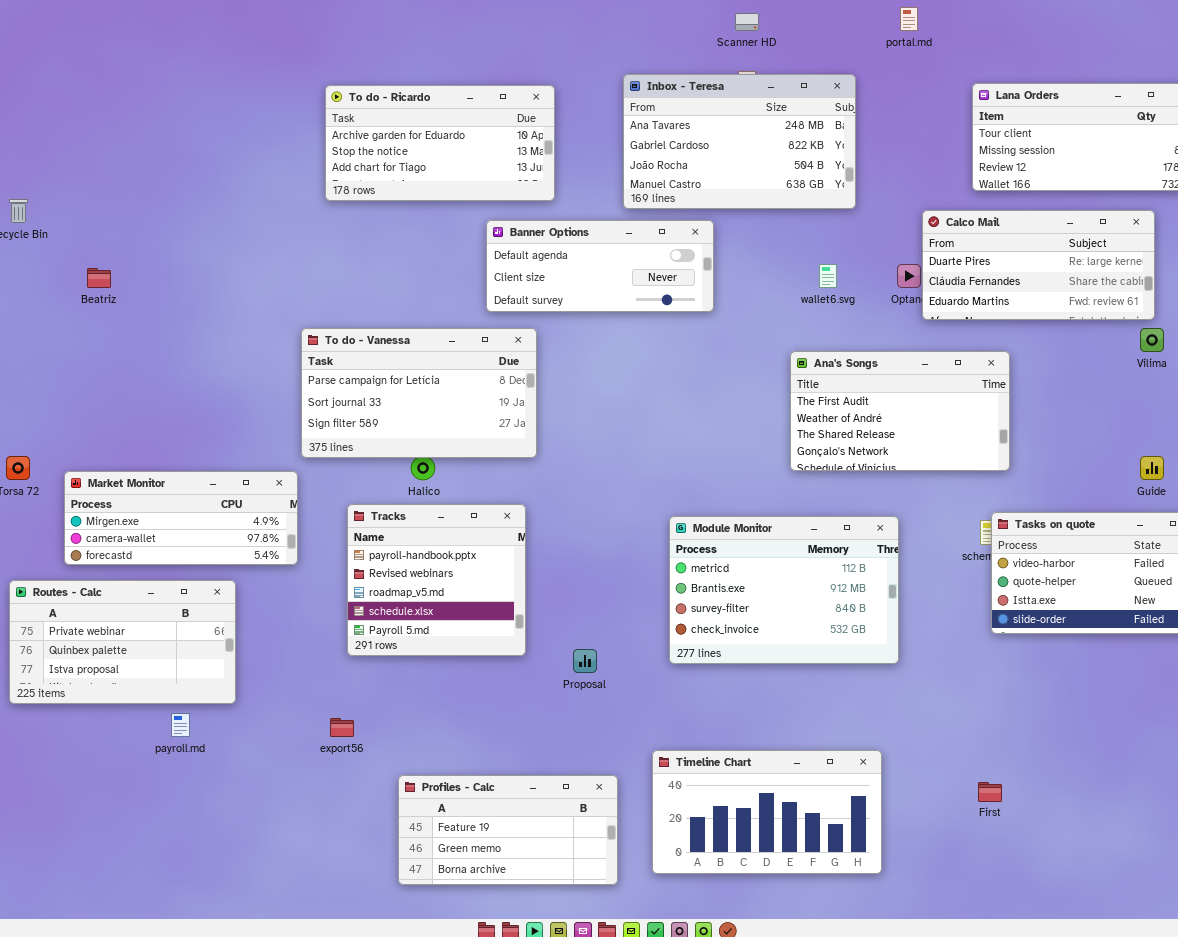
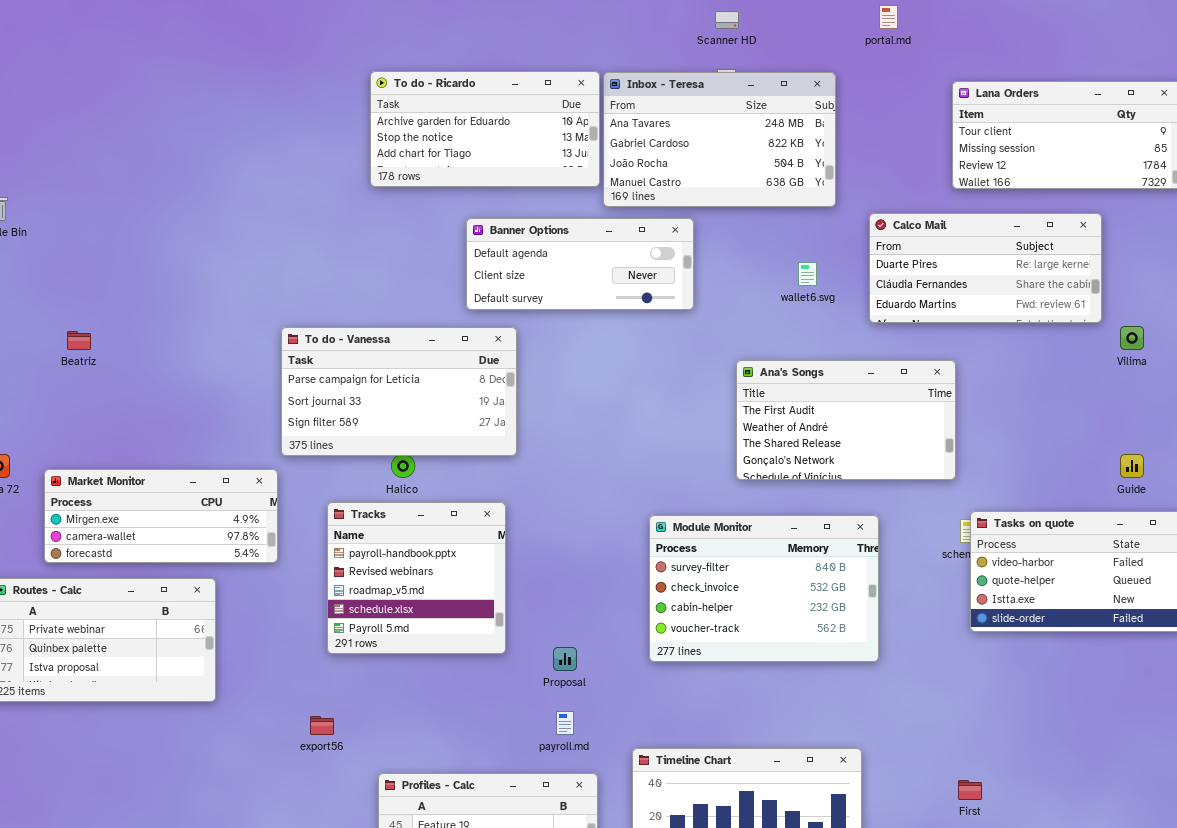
To do - Ricardo: [325,85,555,201] -> [370,71,600,187], moved
Calco Mail: [922,210,1155,320] -> [869,213,1102,323], moved
Beatriz: [87,268,111,288] -> [67,331,91,350], moved
Ana's Songs: [790,351,1010,471] -> [736,360,956,480], moved
Module Monitor: [669,516,899,664] -> [649,515,879,662], scrolled down 2 rows
payroll.md: [171,713,190,737] -> [556,711,574,735], moved

